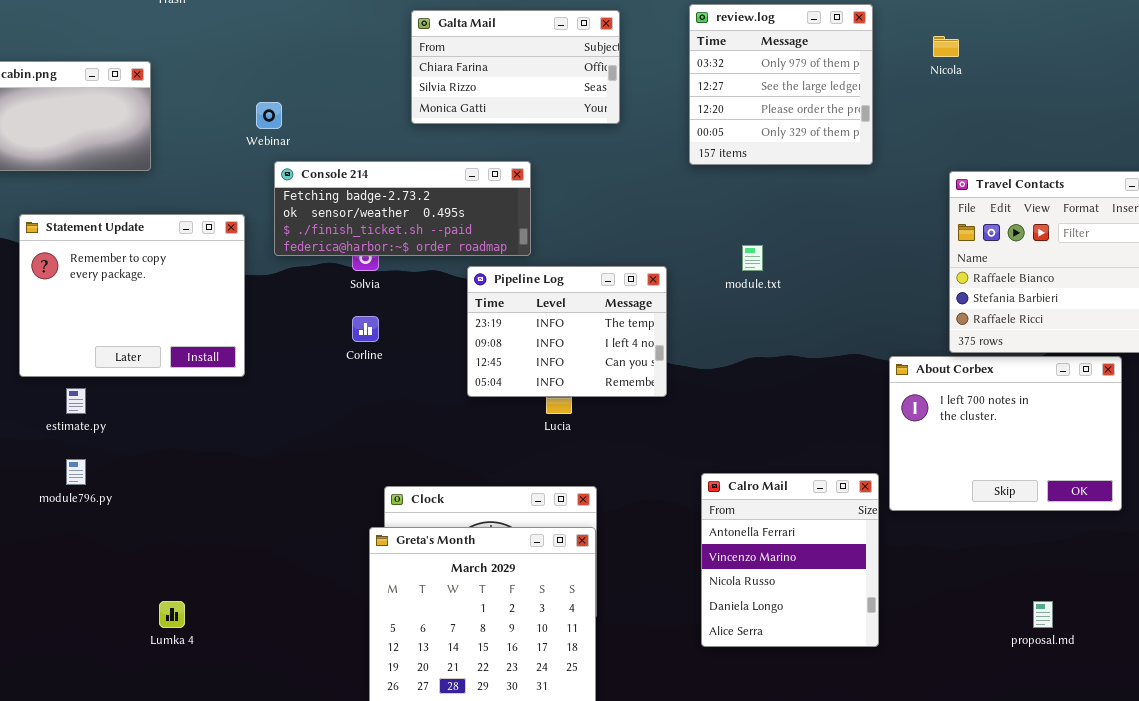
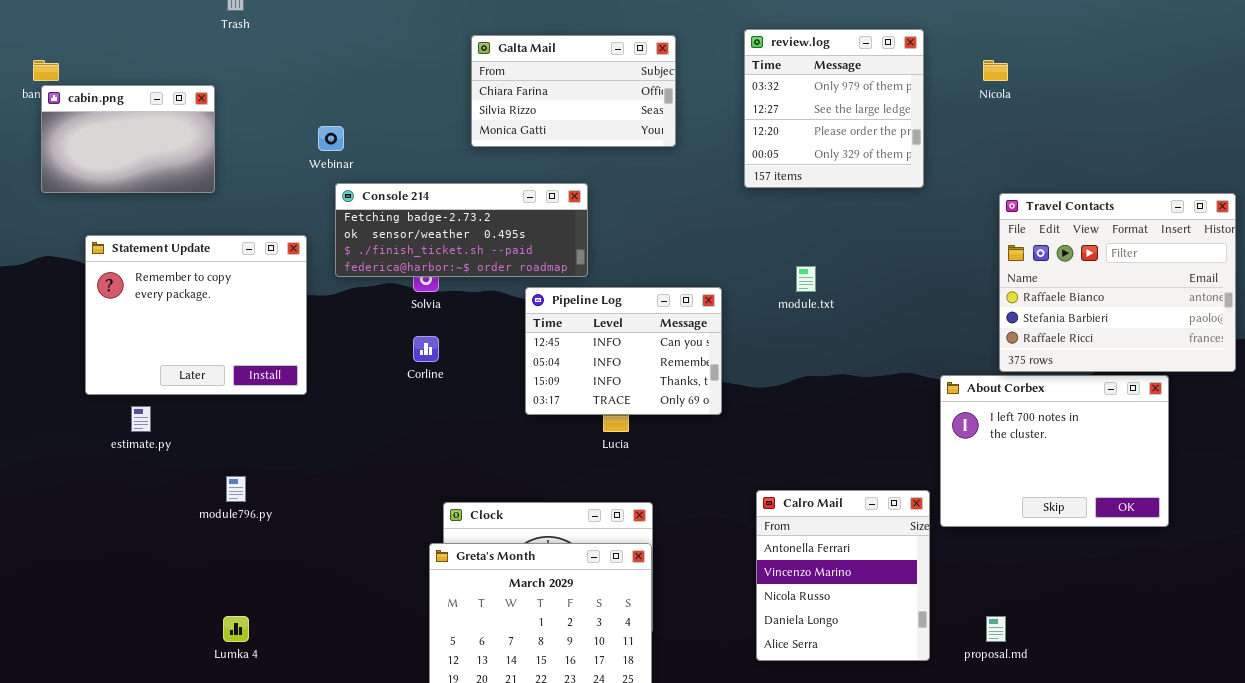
Pipeline Log: [467,266,667,397] -> [525,287,722,415], scrolled down 2 rows
module796.py: [66,459,86,485] -> [226,476,246,502], moved
proposal.md: [1033,601,1053,628] -> [986,616,1006,642], moved

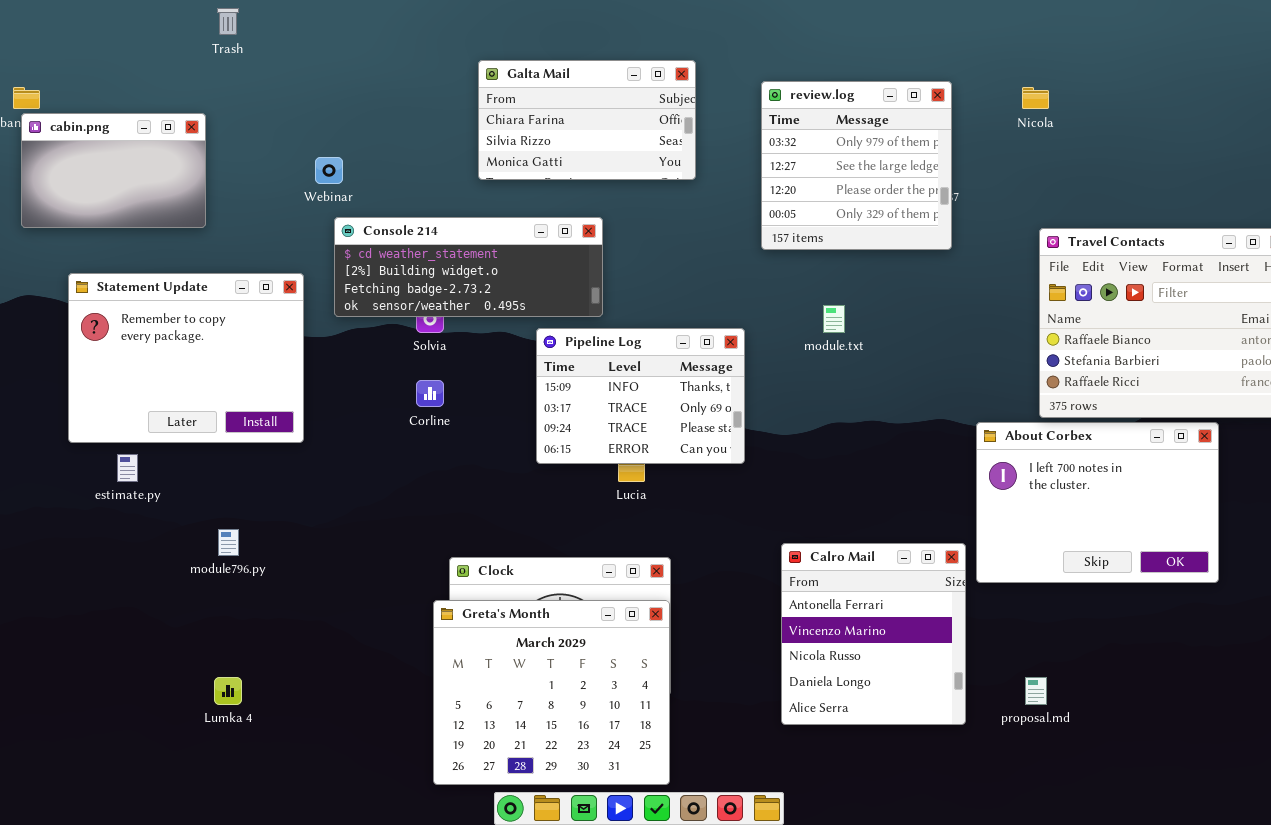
review.log: [744,29,924,188] -> [761,81,952,250], moved
Console 214: [335,183,588,277] -> [334,217,603,317], scrolled up 2 rows
Pipeline Log: [525,287,722,415] -> [536,328,745,464], scrolled down 2 rows

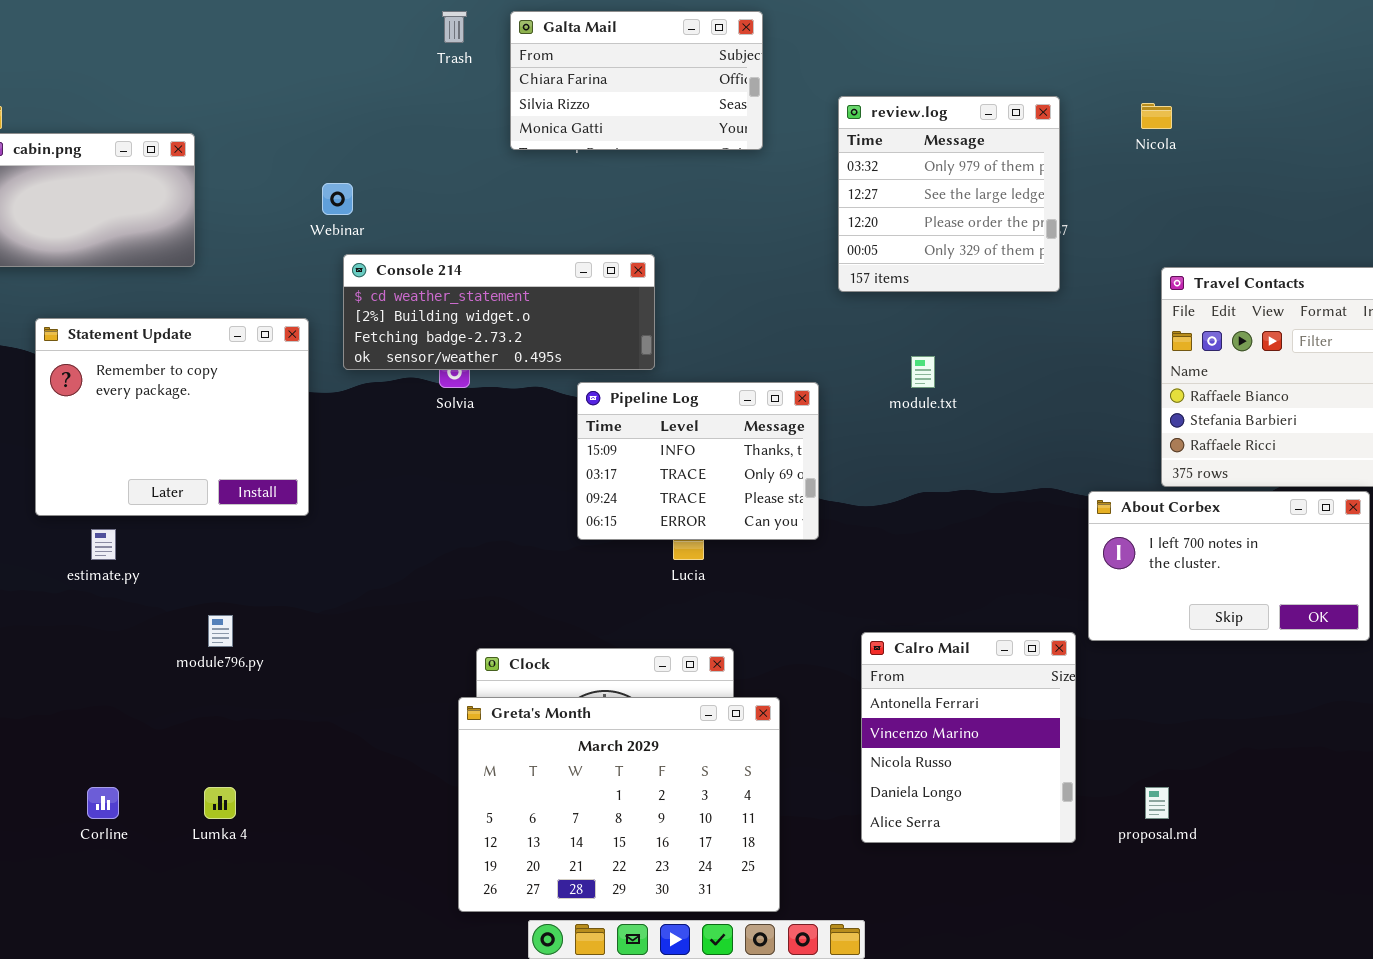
Trash: [217,8,239,35] -> [442,11,467,43], moved
Galta Mail: [478,60,696,180] -> [510,11,763,150], moved
Corline: [416,380,444,407] -> [87,787,119,819], moved
About Corbex: [976,422,1219,583] -> [1088,491,1370,641], resized
Greta's Month: [433,600,670,785] -> [458,697,780,912], resized

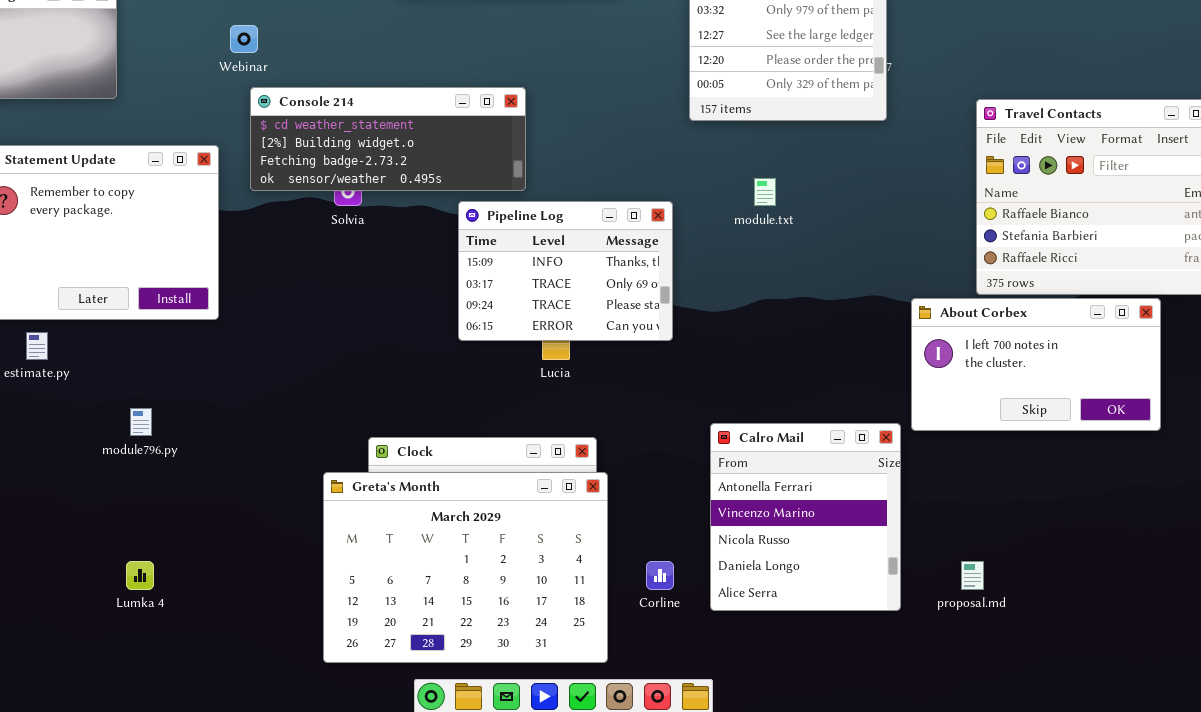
Greta's Month: [458,697,780,912] -> [323,472,608,663], moved
Corline: [87,787,119,819] -> [646,561,674,590], moved

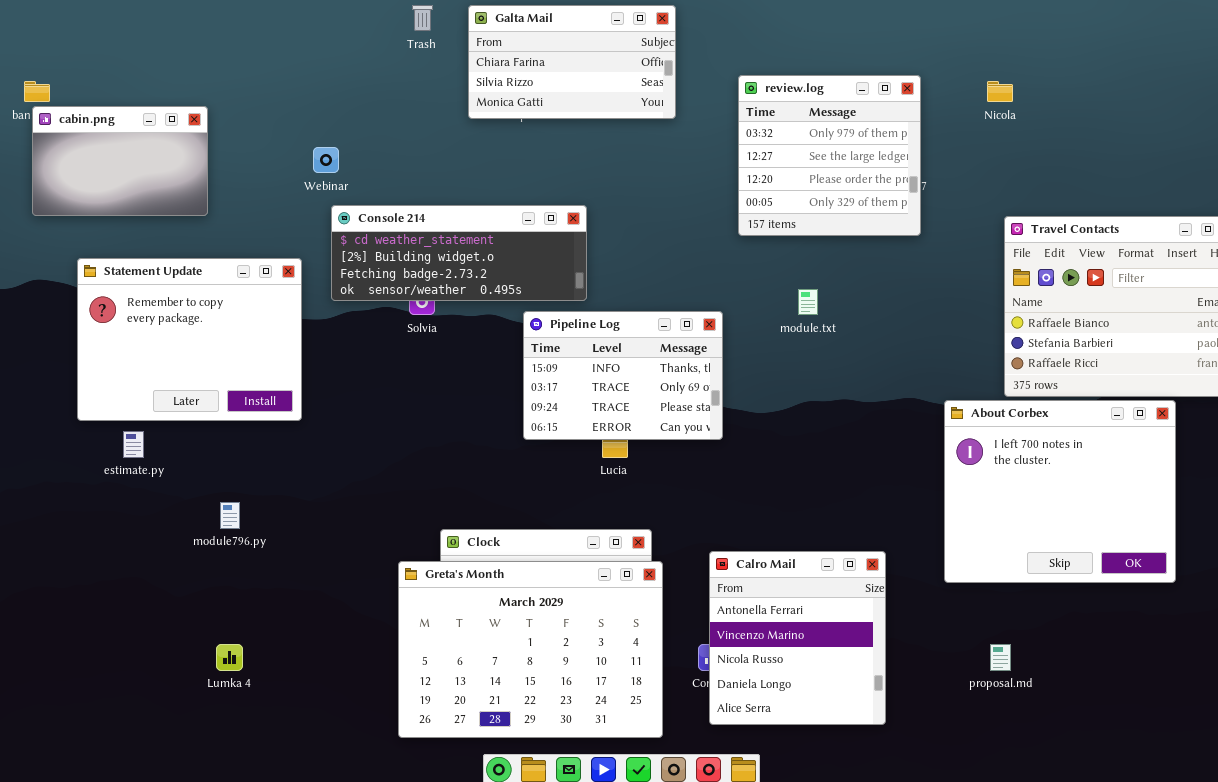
About Corbex: [911,298,1161,431] -> [944,400,1176,583], resized
Calro Mail: [710,423,901,611] -> [709,551,886,725], moved

